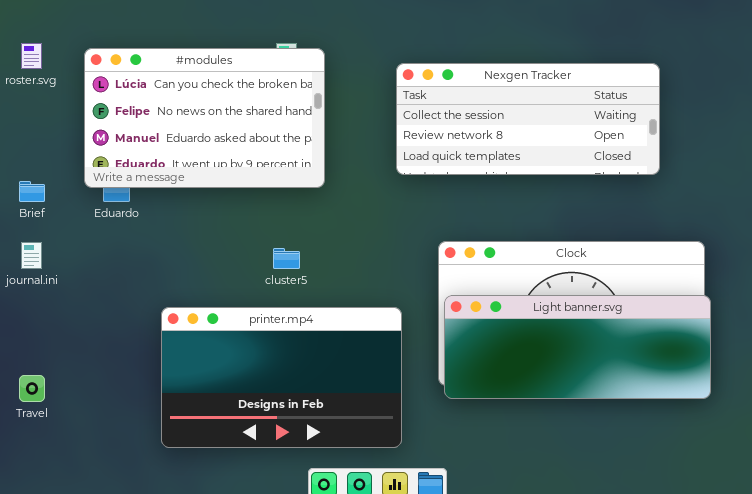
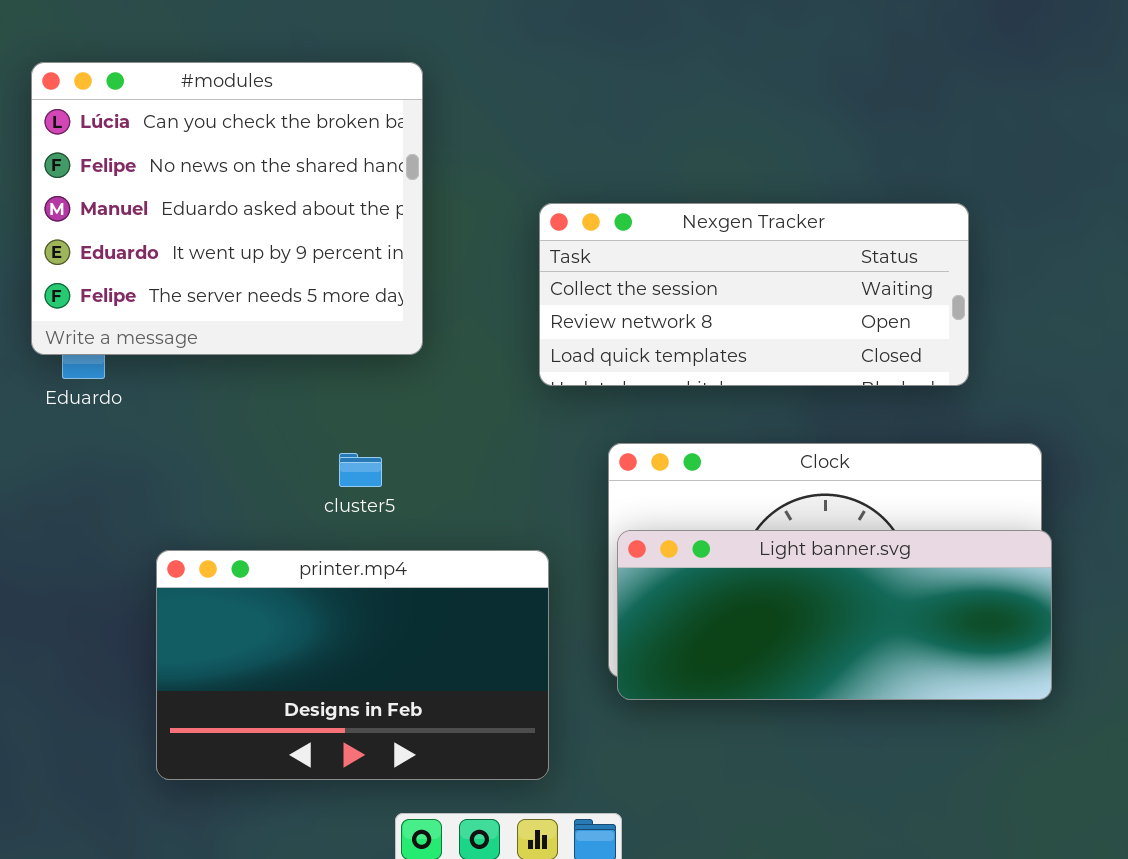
#modules: [84,48,325,188] -> [31,62,423,355], resized
Nexgen Tracker: [396,63,660,175] -> [539,203,969,386], moved

